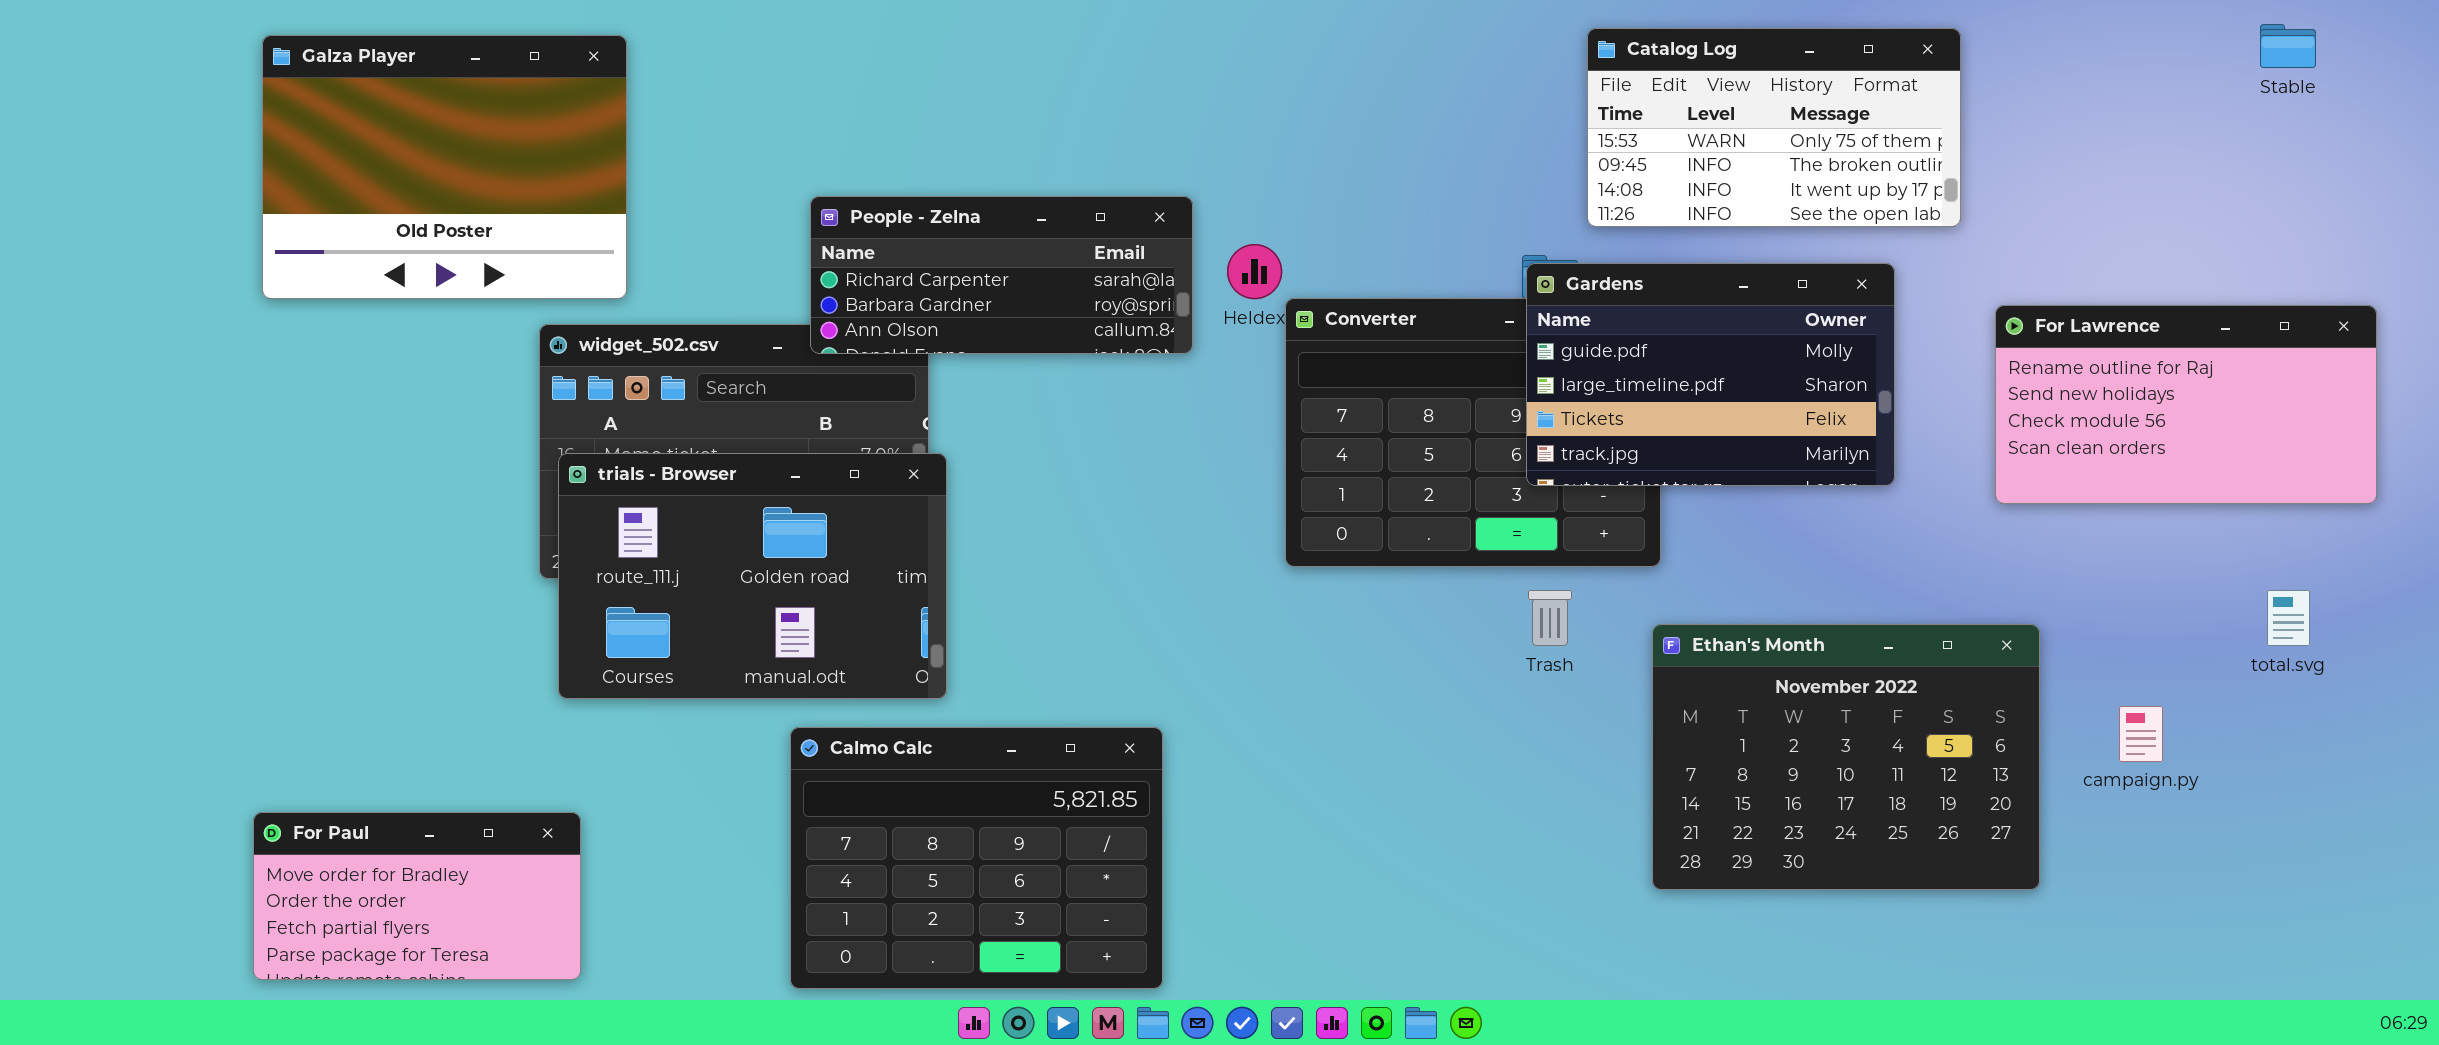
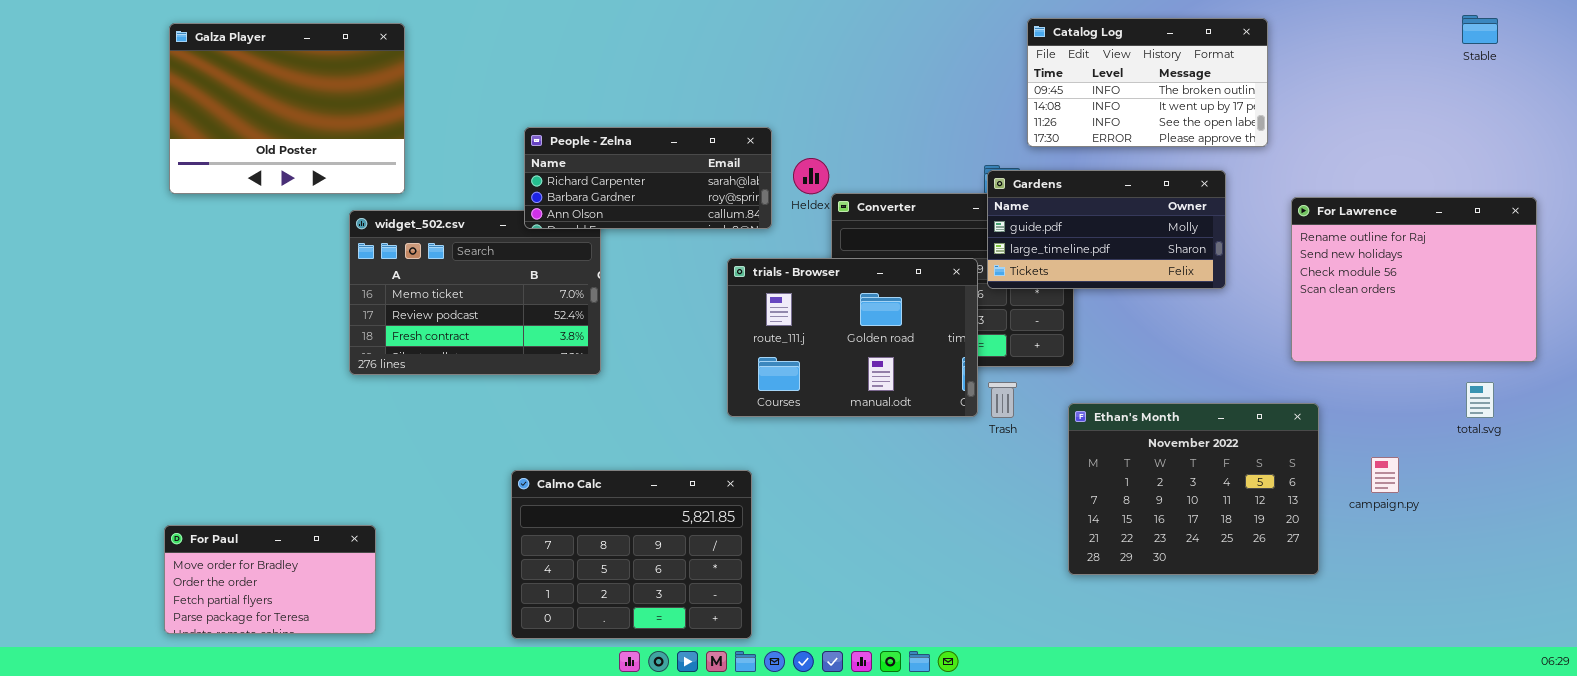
Catalog Log: [1587,28,1961,227] -> [1027,18,1268,147], scrolled down 1 row
Gardens: [1526,263,1895,486] -> [987,170,1226,289], resized
For Lawrence: [1995,305,2377,504] -> [1291,197,1537,362], resized
trials - Browser: [558,453,947,699] -> [727,258,978,417], moved

